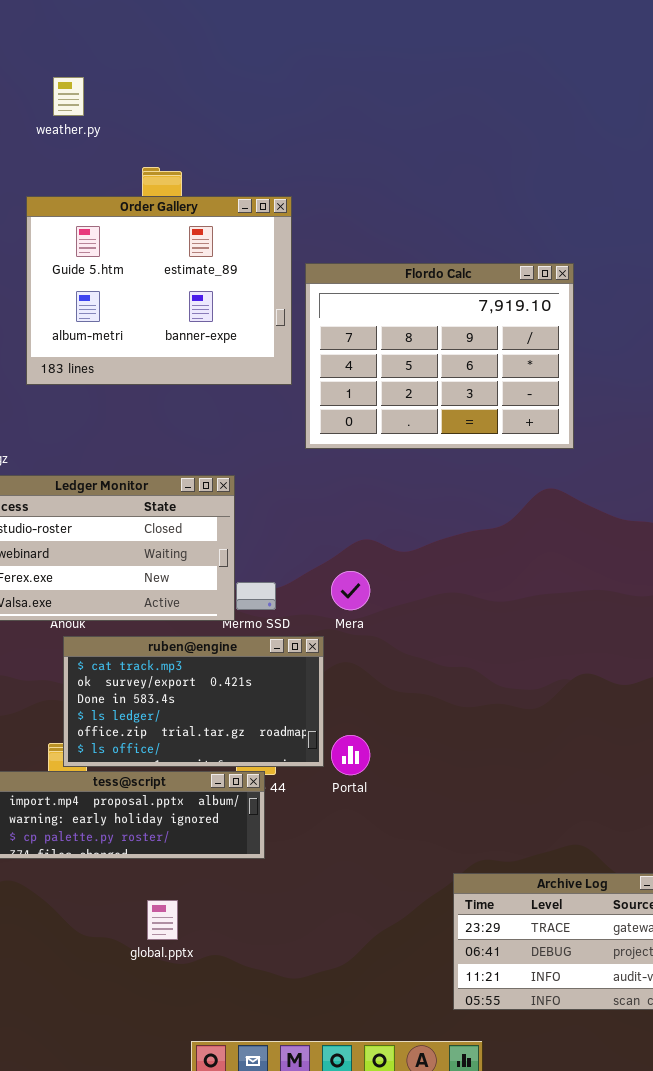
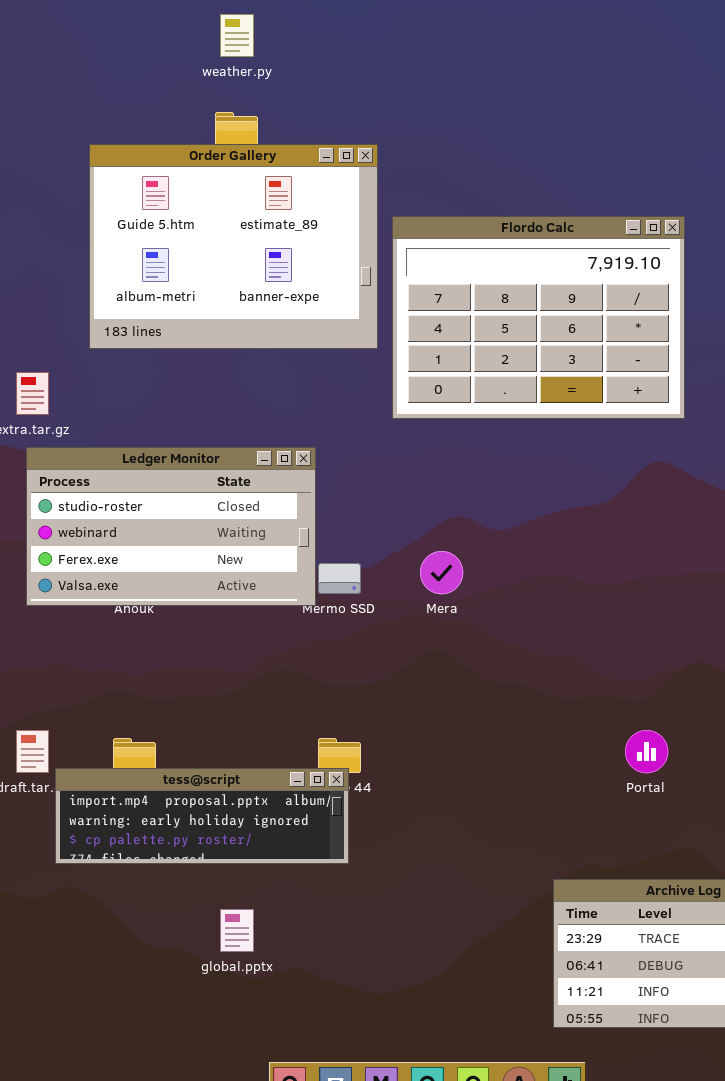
weather.py: [53,77,84,116] -> [220,14,254,57], moved
ruben@engine: [63,636,324,767] -> none, closed
Portal: [331,735,370,775] -> [625,730,668,773], moved

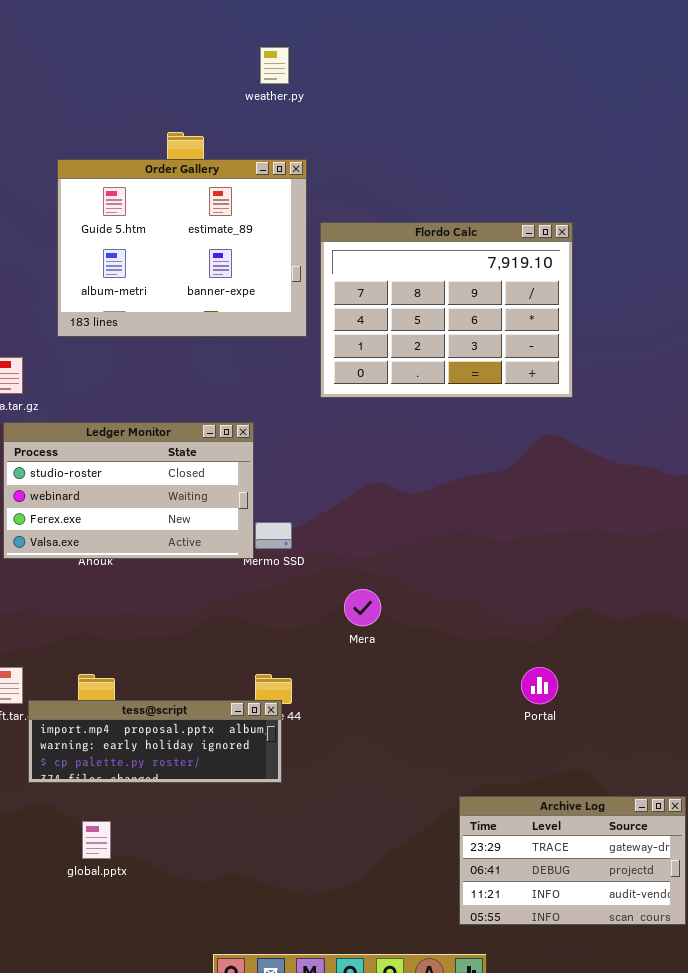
weather.py: [220,14,254,57] -> [260,47,289,84], moved
Mera: [420,551,463,594] -> [344,589,381,626], moved
global.pptx: [220,909,254,952] -> [82,821,111,859], moved

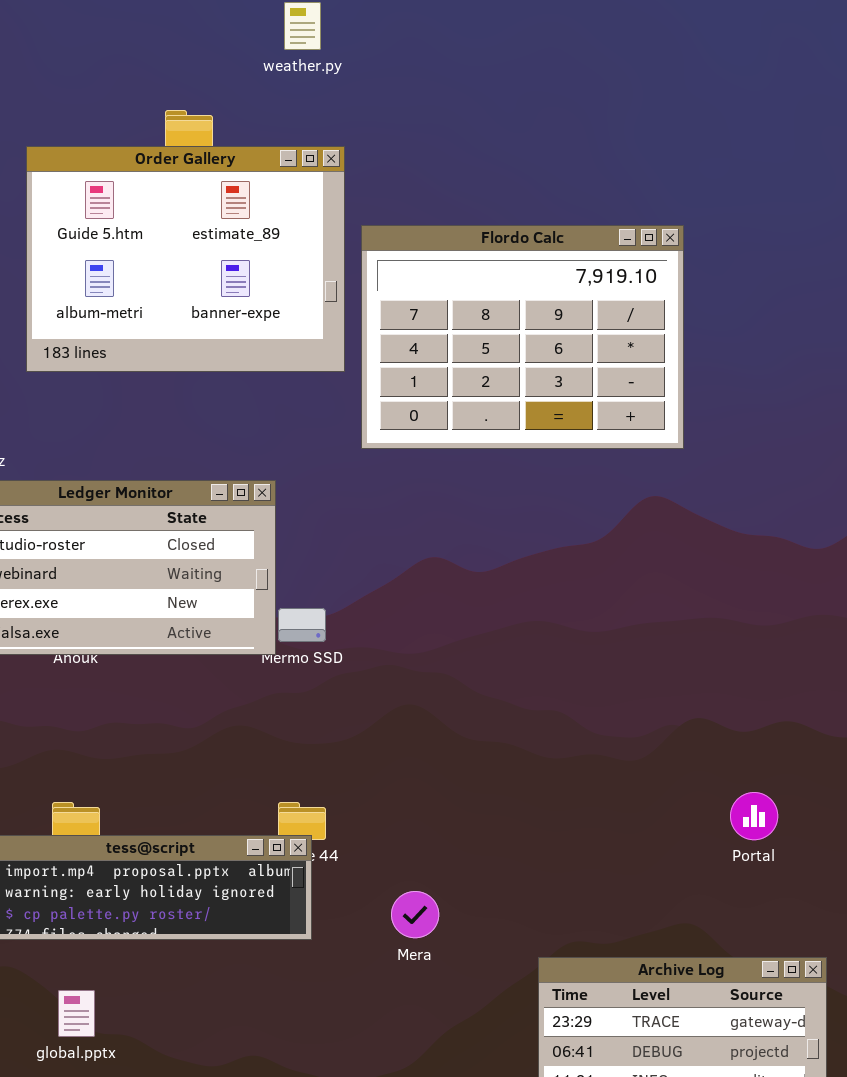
Mera: [344,589,381,626] -> [391,891,439,938], moved
Portal: [521,667,558,704] -> [730,792,778,840], moved

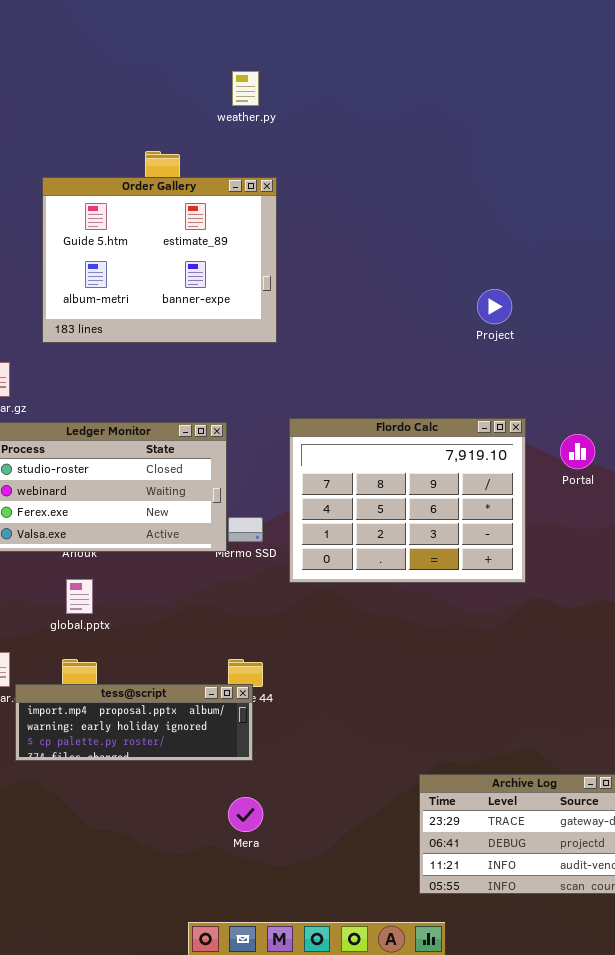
Flordo Calc: [361,225,684,449] -> [289,418,526,583], moved
Portal: [730,792,778,840] -> [560,434,595,469], moved
Mera: [391,891,439,938] -> [228,797,263,832], moved
global.pptx: [58,990,95,1037] -> [66,579,93,614], moved

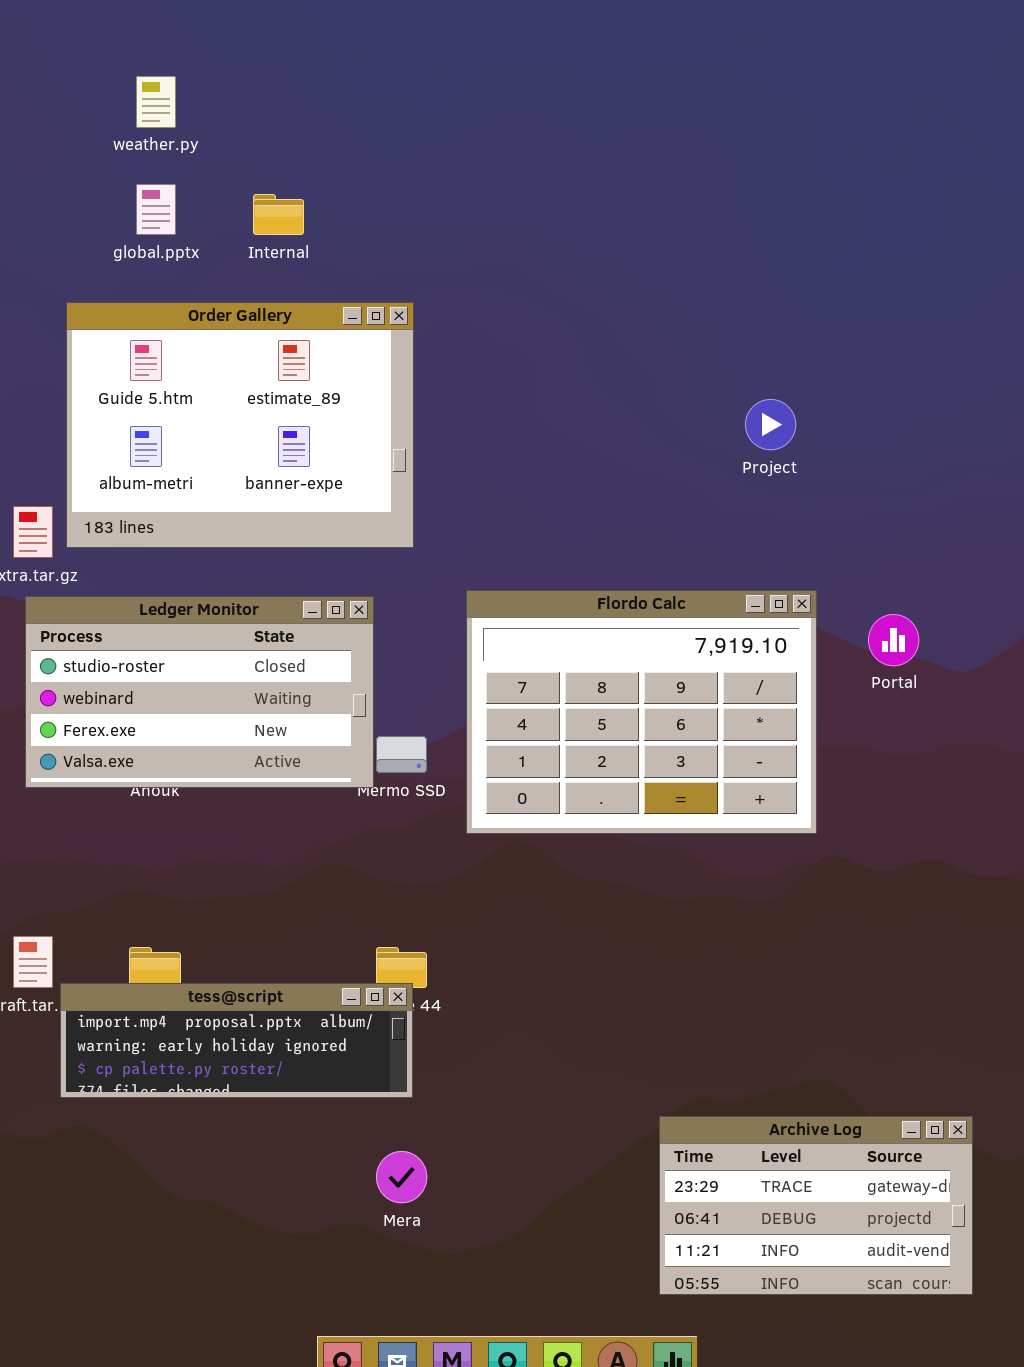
weather.py: [232,71,259,106] -> [136,76,176,128], moved
Order Gallery: [42,177,277,343] -> [66,302,414,548], moved
global.pptx: [66,579,93,614] -> [136,184,176,235], moved

